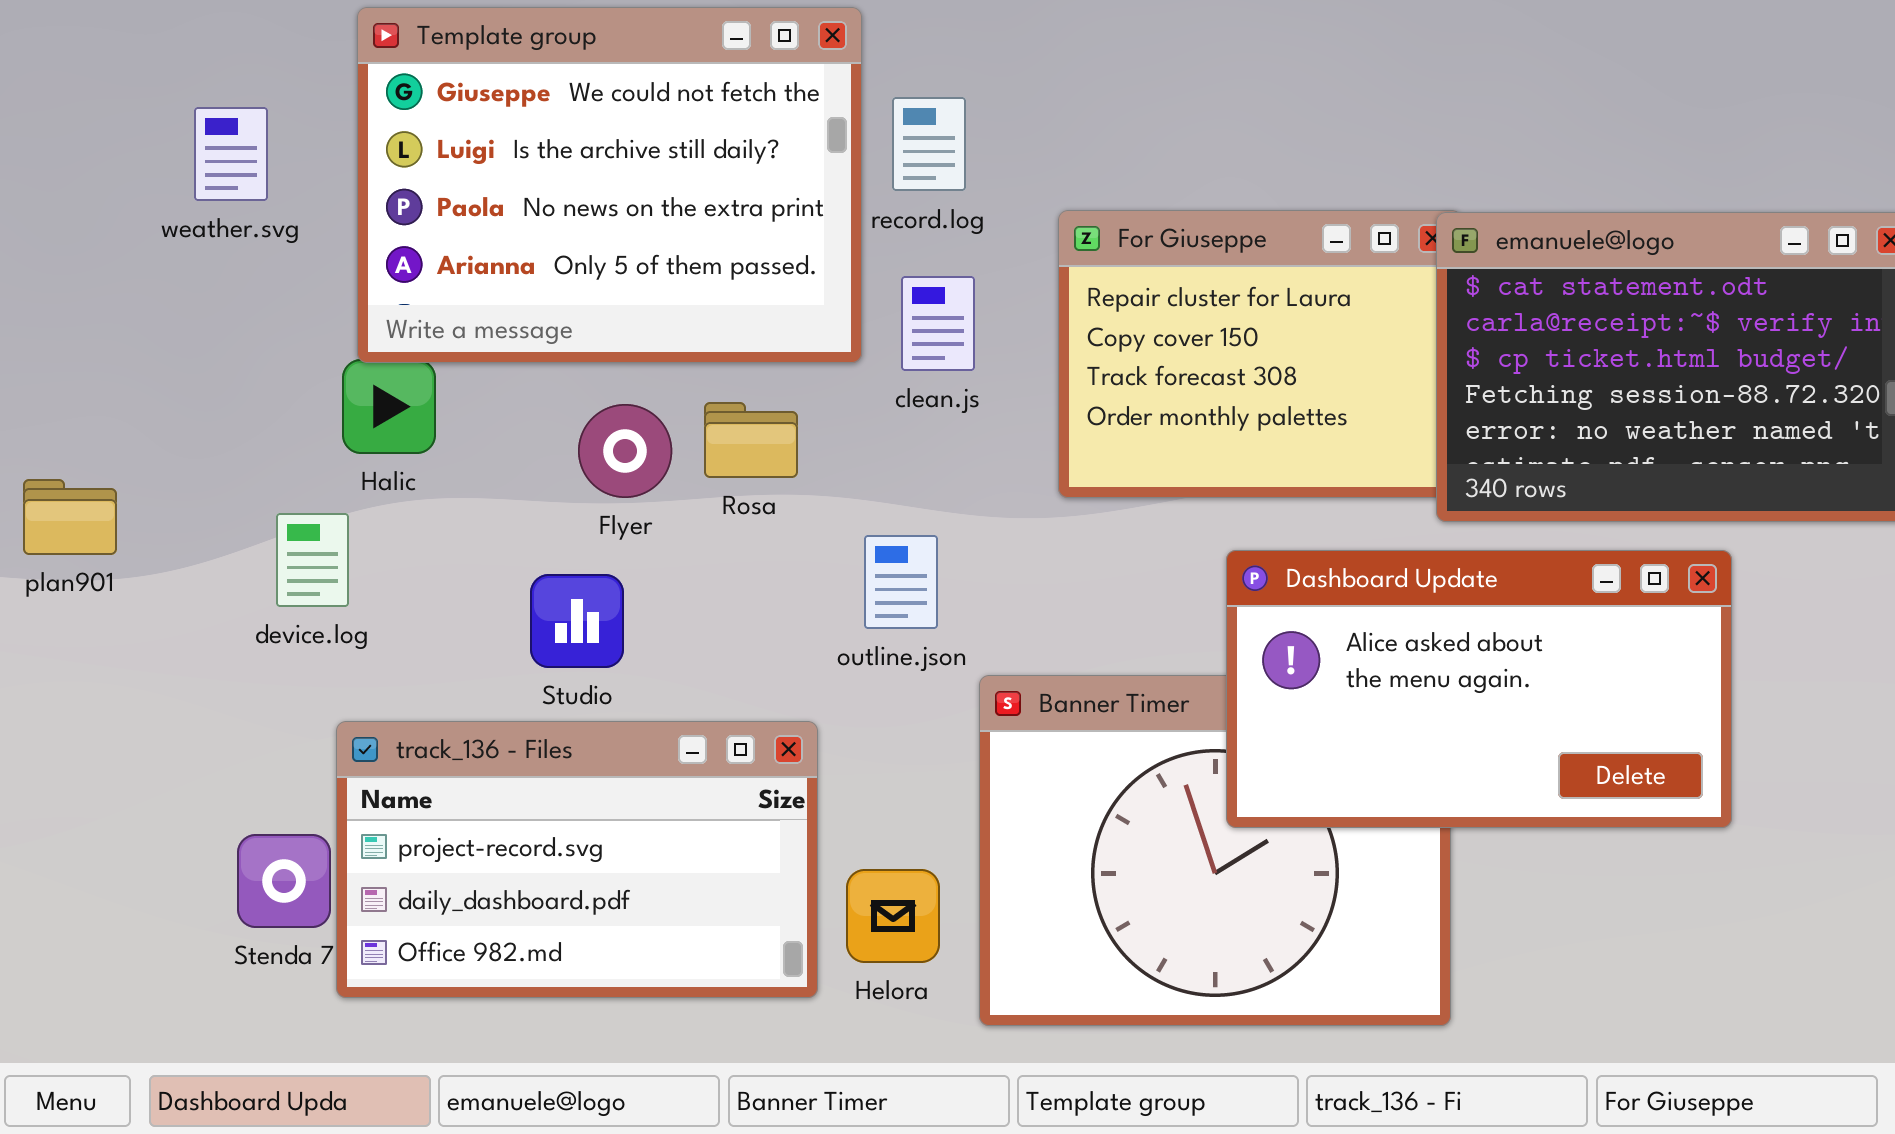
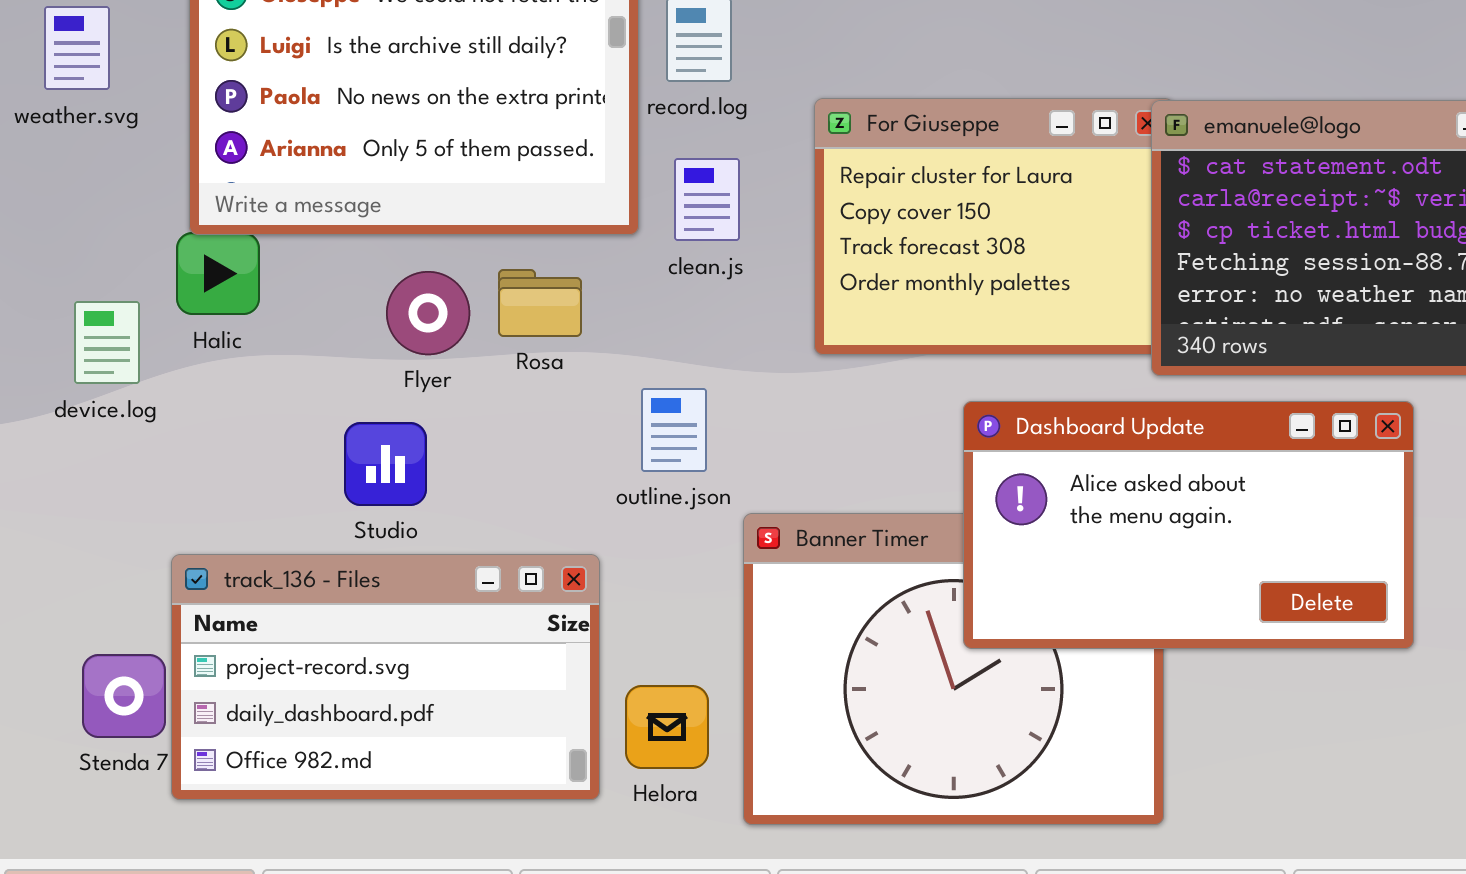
device.log: [276,513,349,607] -> [74,301,140,384], moved

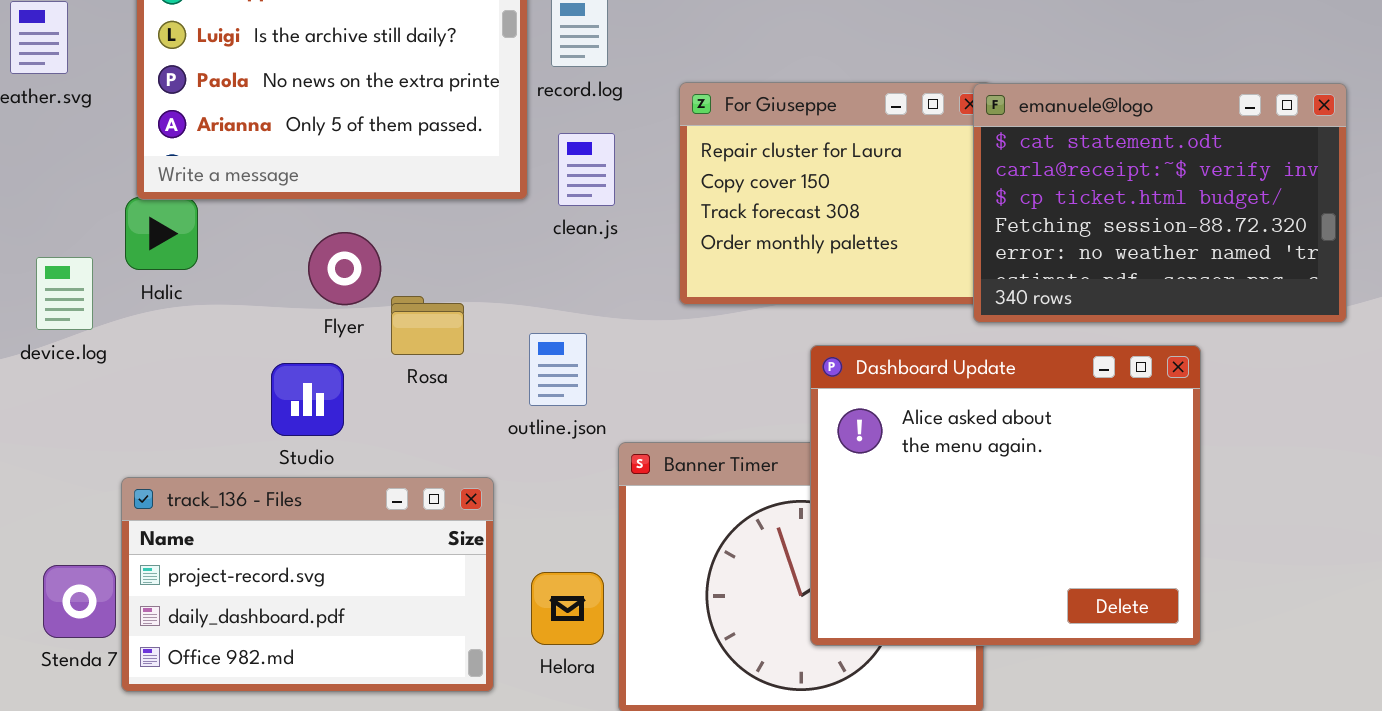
Rosa: [498,269,582,337] -> [391,296,464,355], moved
Dashboard Update: [963,401,1414,649] -> [810,345,1201,646], resized
Helora: [625,685,709,769] -> [531,572,604,645], moved

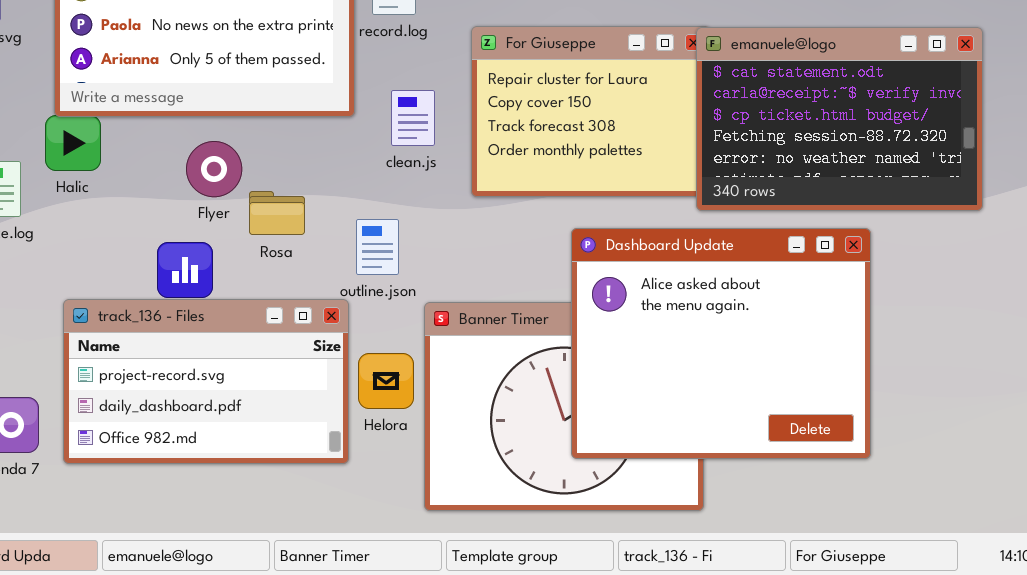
clean.js: [558,133,615,206] -> [391,90,435,146], moved
track_136 - Files: [121,477,494,692] -> [63,299,349,464], moved
Helora: [531,572,604,645] -> [358,353,414,409], moved

